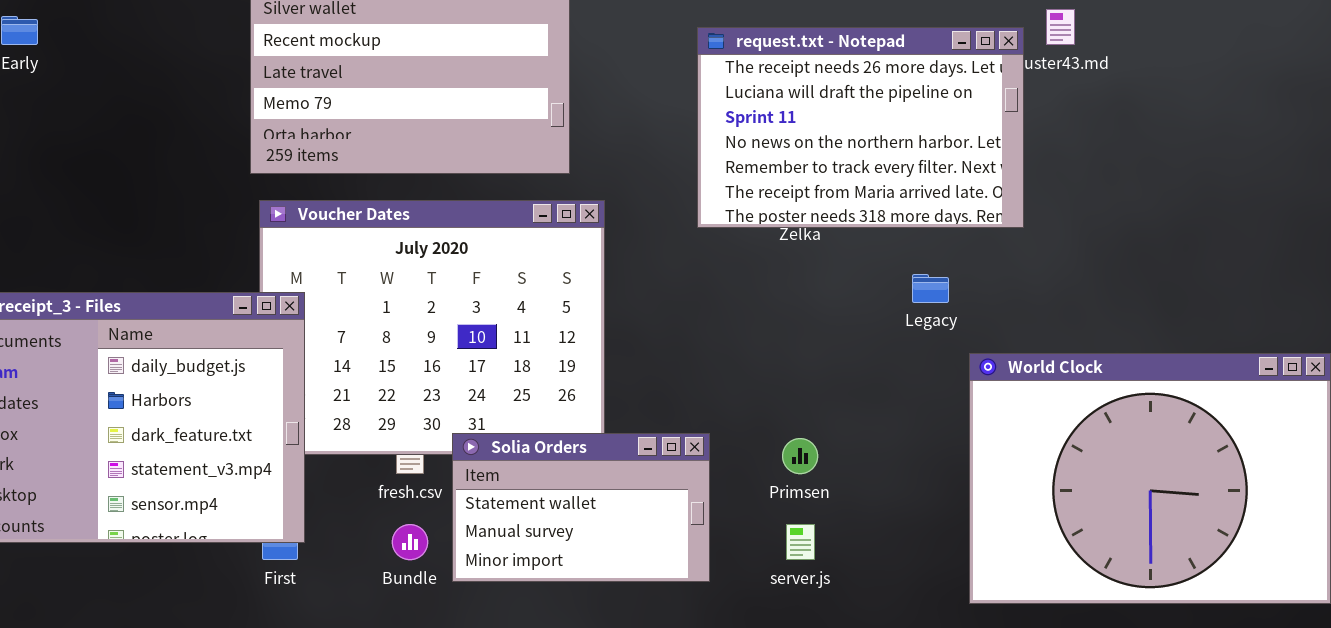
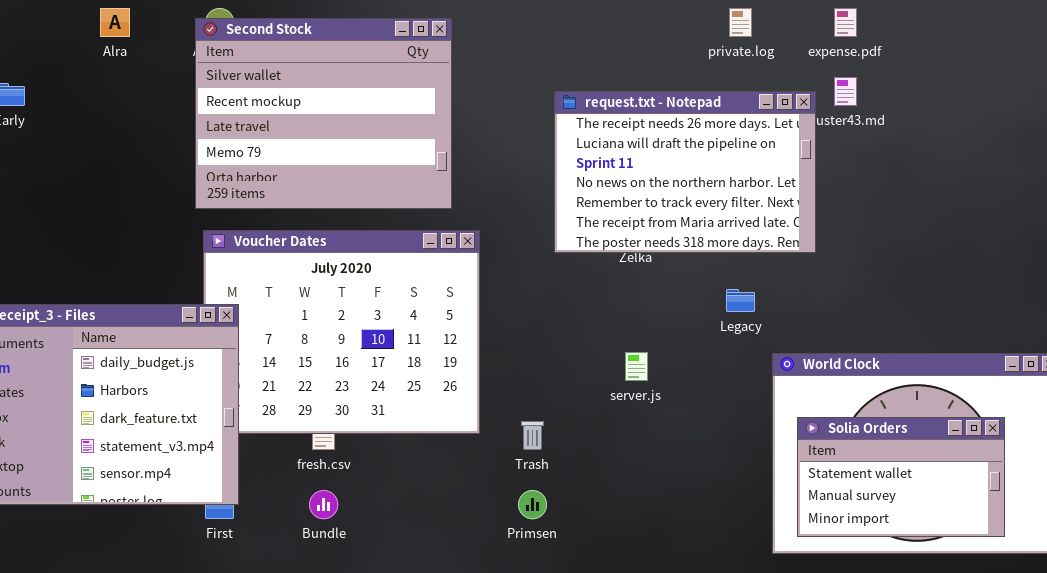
Solia Orders: [452,433,710,582] -> [797,417,1005,537], moved
Primsen: [782,438,818,474] -> [518,490,547,519], moved
server.js: [786,524,815,560] -> [625,352,648,381], moved

